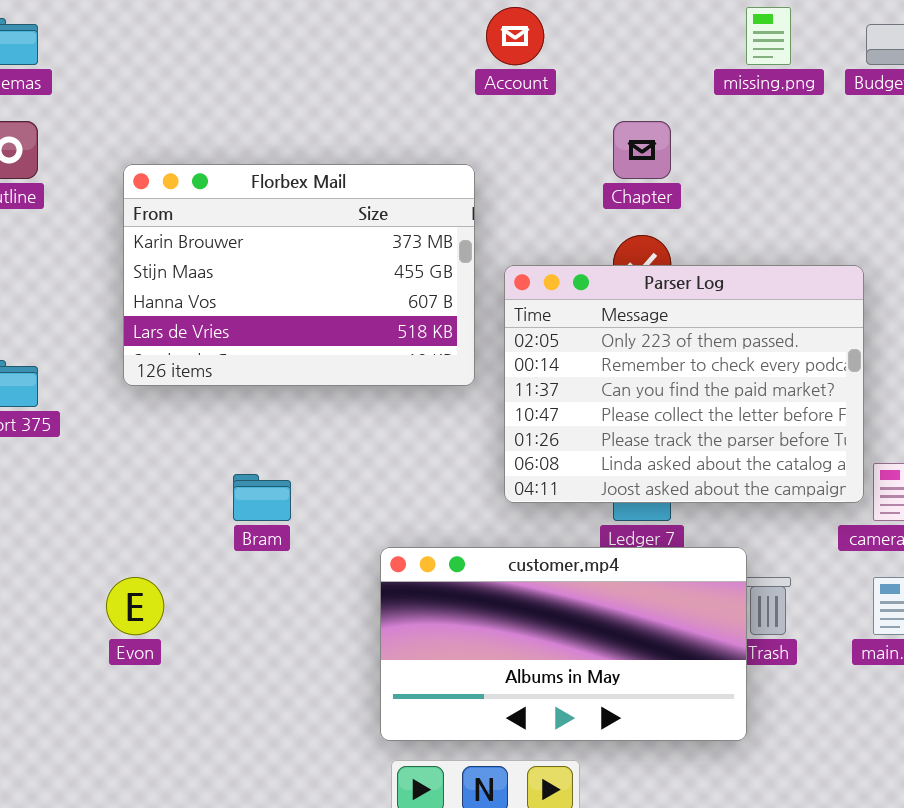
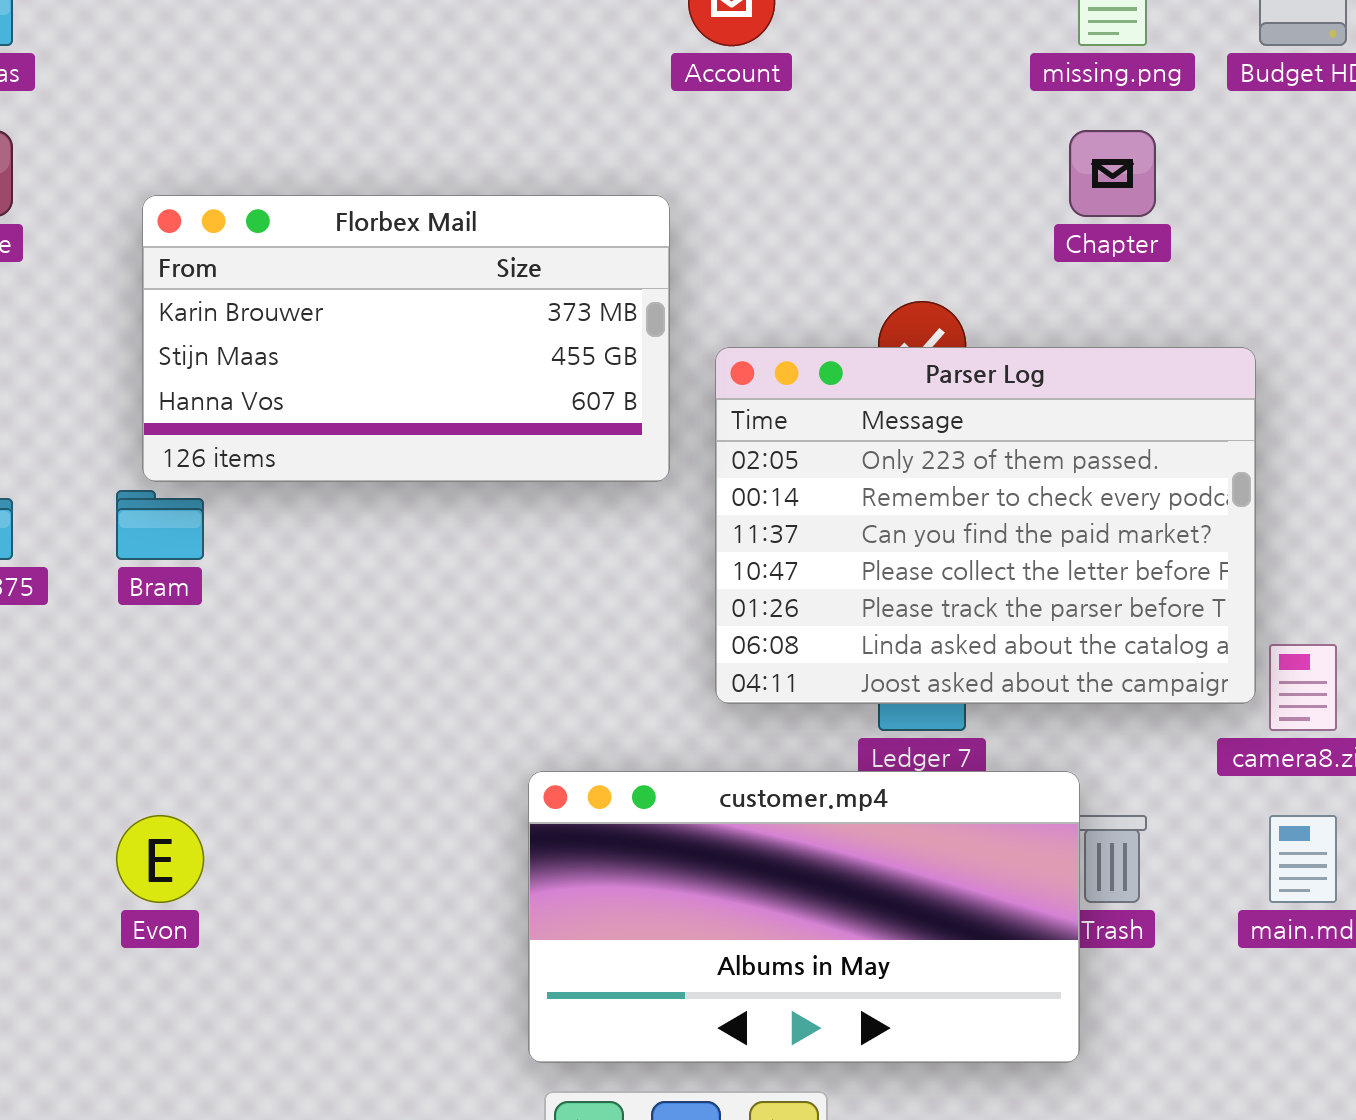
Chapter: [613,121,671,179] -> [1069,130,1156,217], moved
Florbex Mail: [123,164,475,386] -> [142,195,670,482], resized
Bram: [233,474,291,521] -> [116,490,204,560], moved

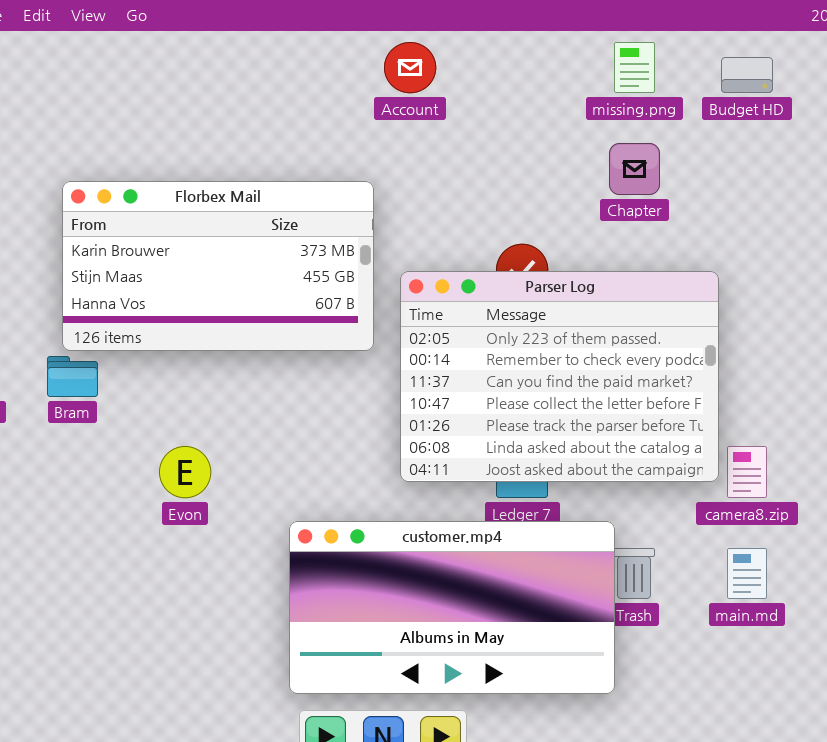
Evon: [116,815,204,903] -> [159,446,211,498], moved

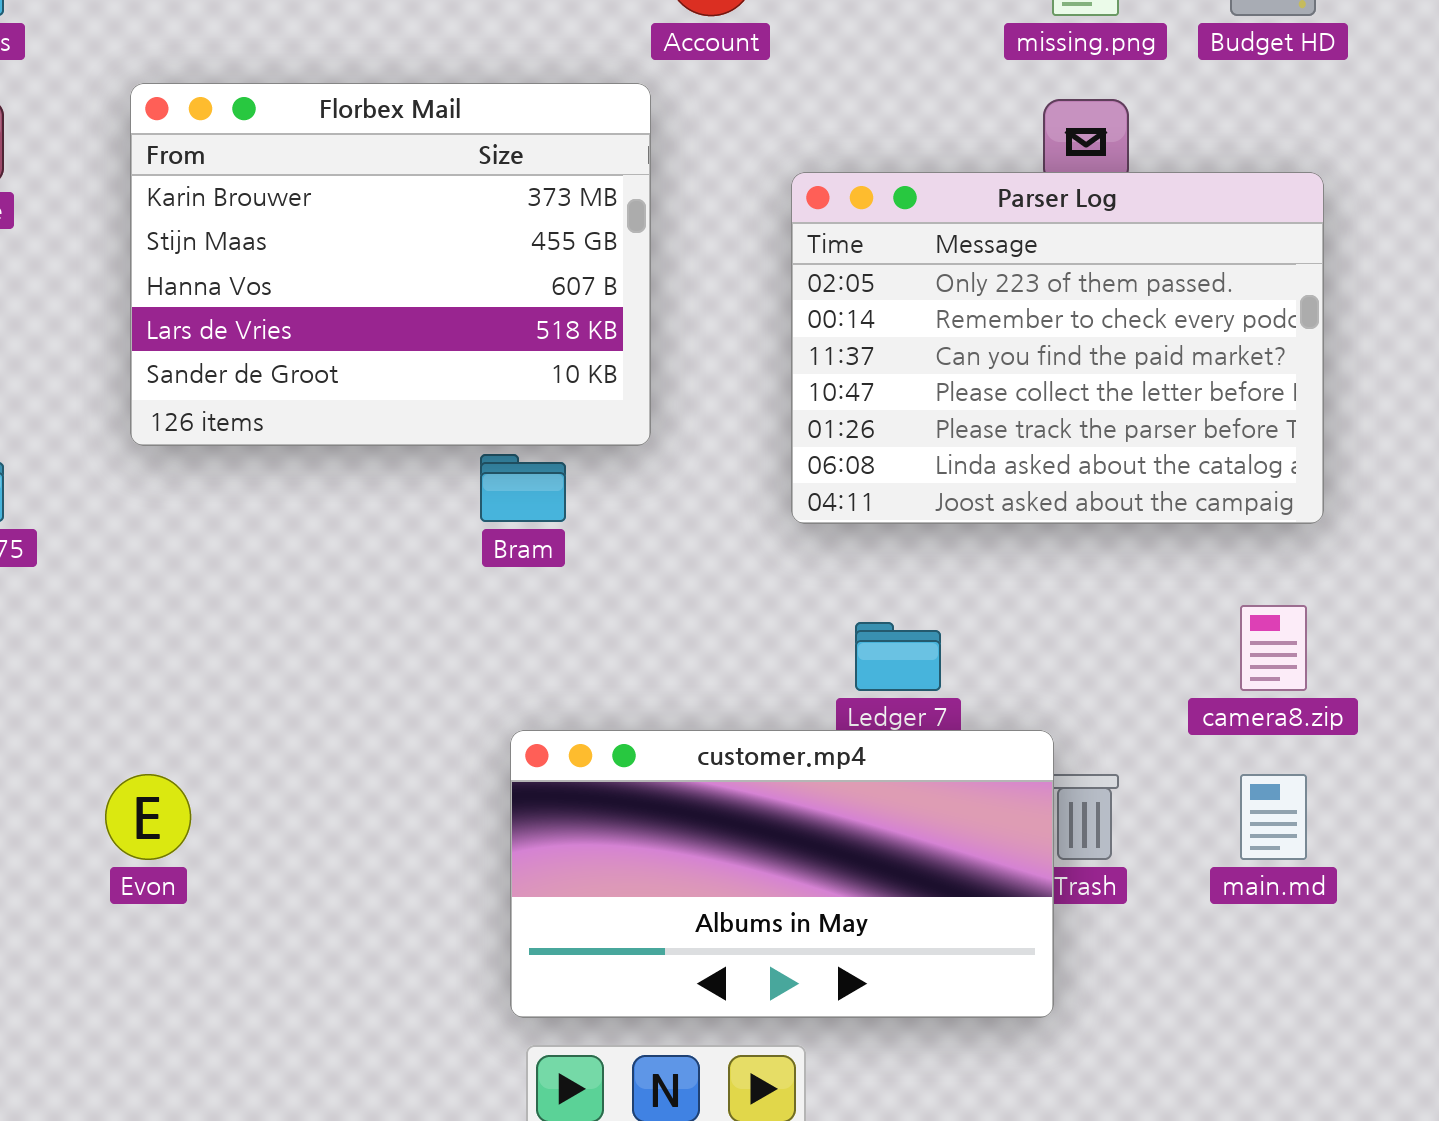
Florbex Mail: [62,181,374,351] -> [130,83,651,446], resized
Parser Log: [400,271,719,482] -> [791,172,1324,524], moved
Bram: [47,356,98,397] -> [480,454,566,522], moved
Evon: [159,446,211,498] -> [105,774,191,860], moved

